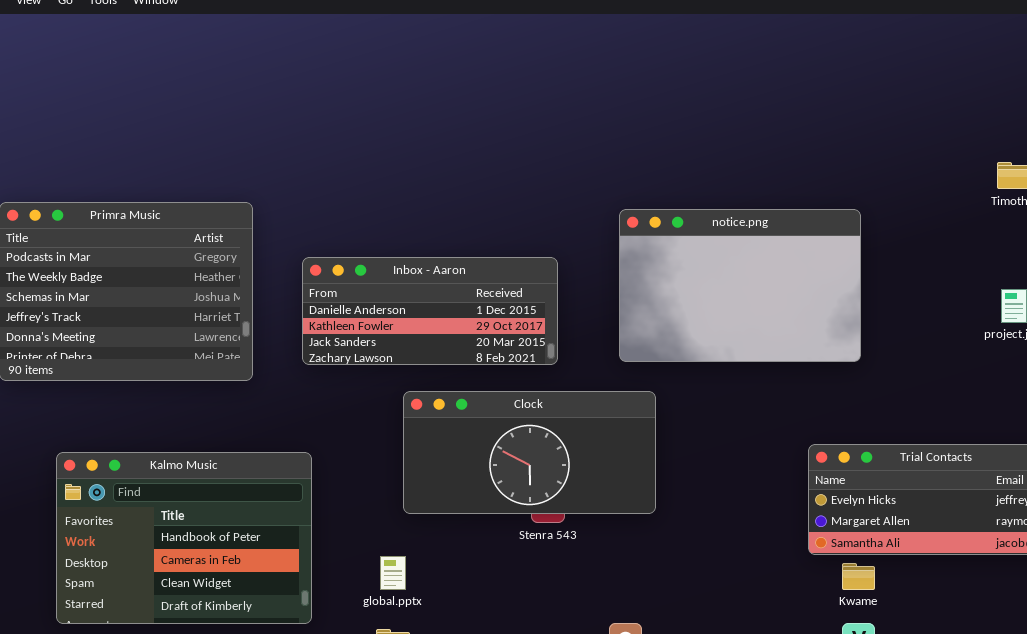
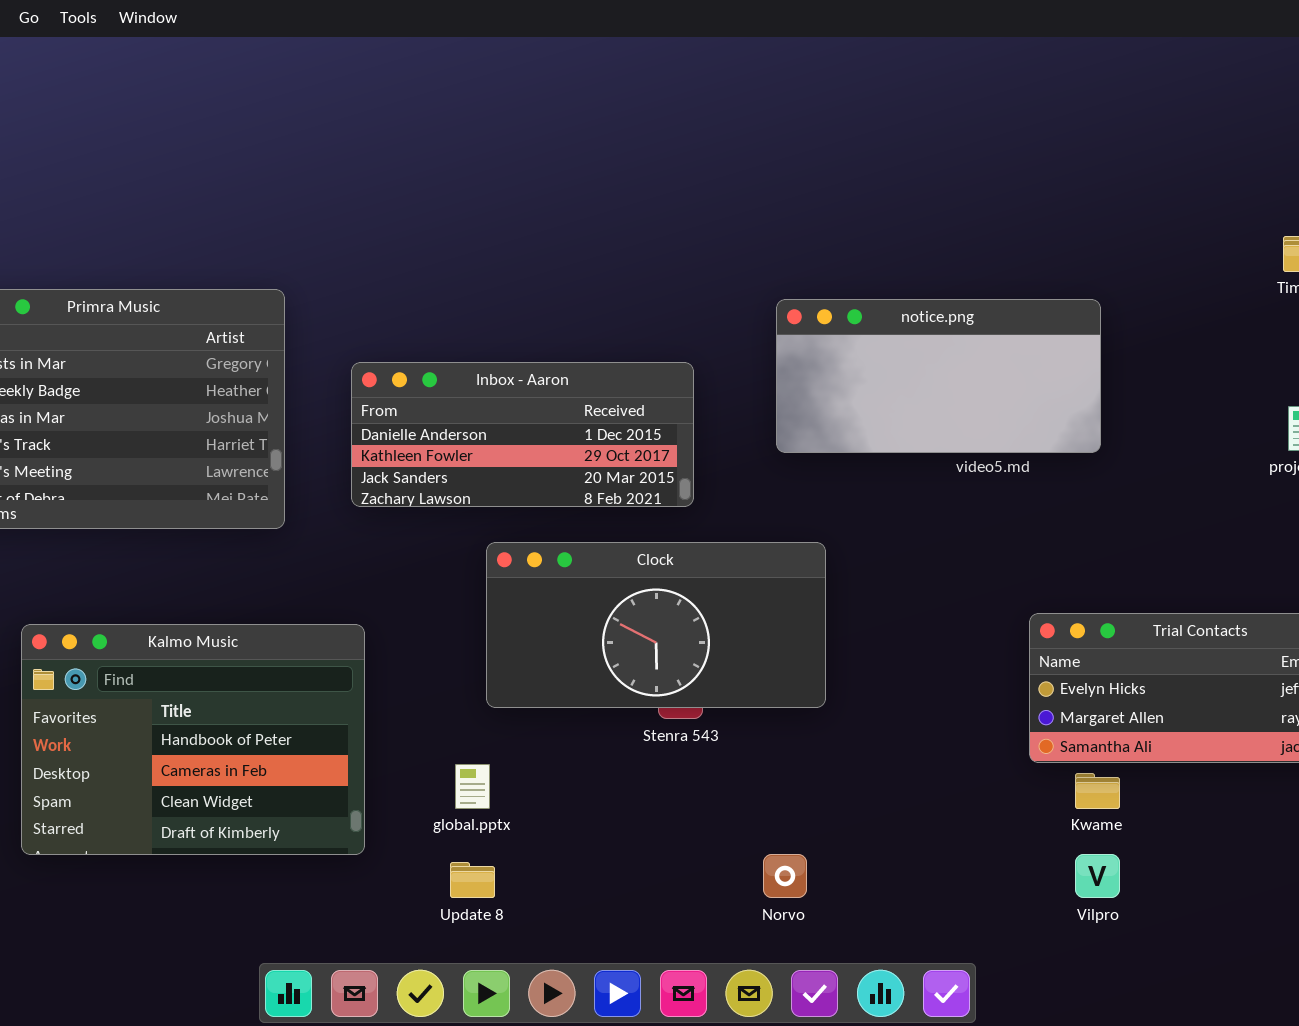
notice.png: [619,209,861,362] -> [776,299,1101,453], resized

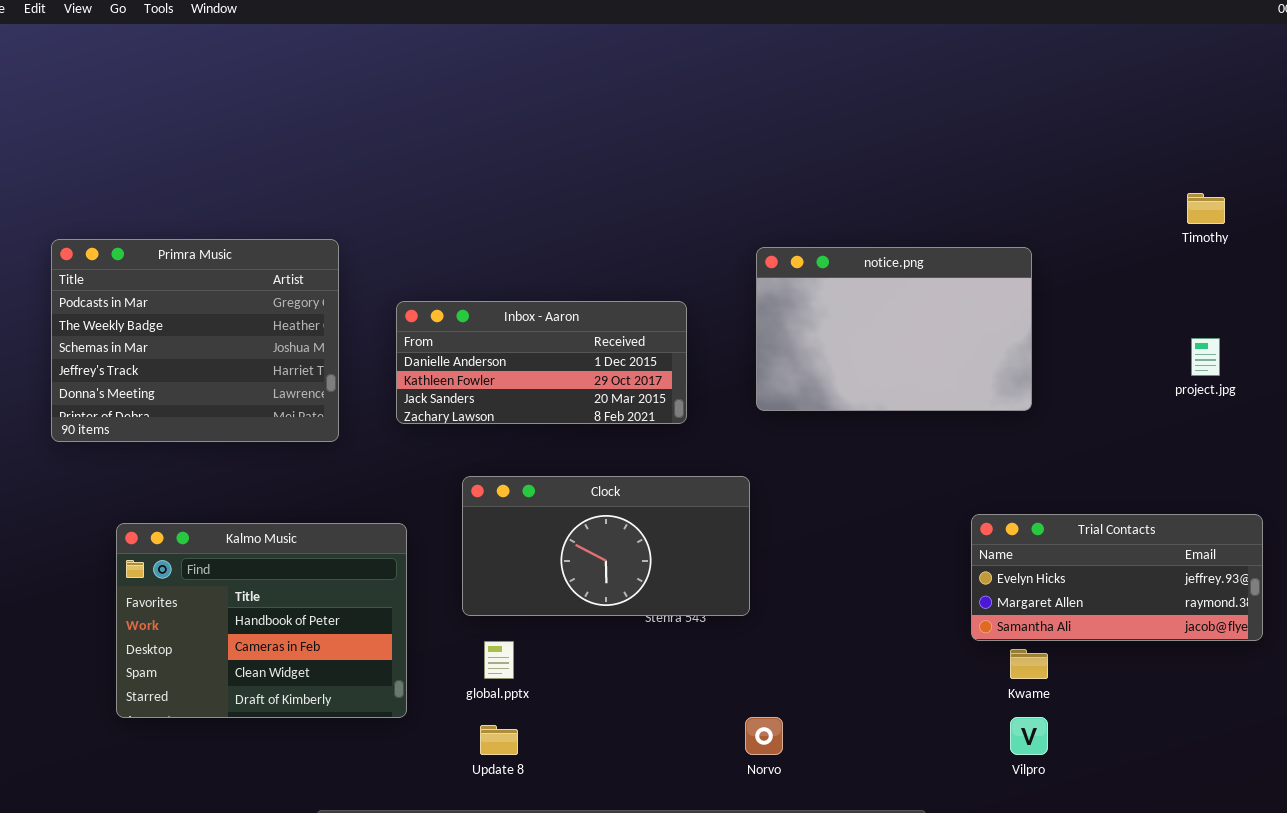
notice.png: [776,299,1101,453] -> [756,247,1032,411], resized
Clock: [486,542,826,708] -> [462,476,750,616], moved

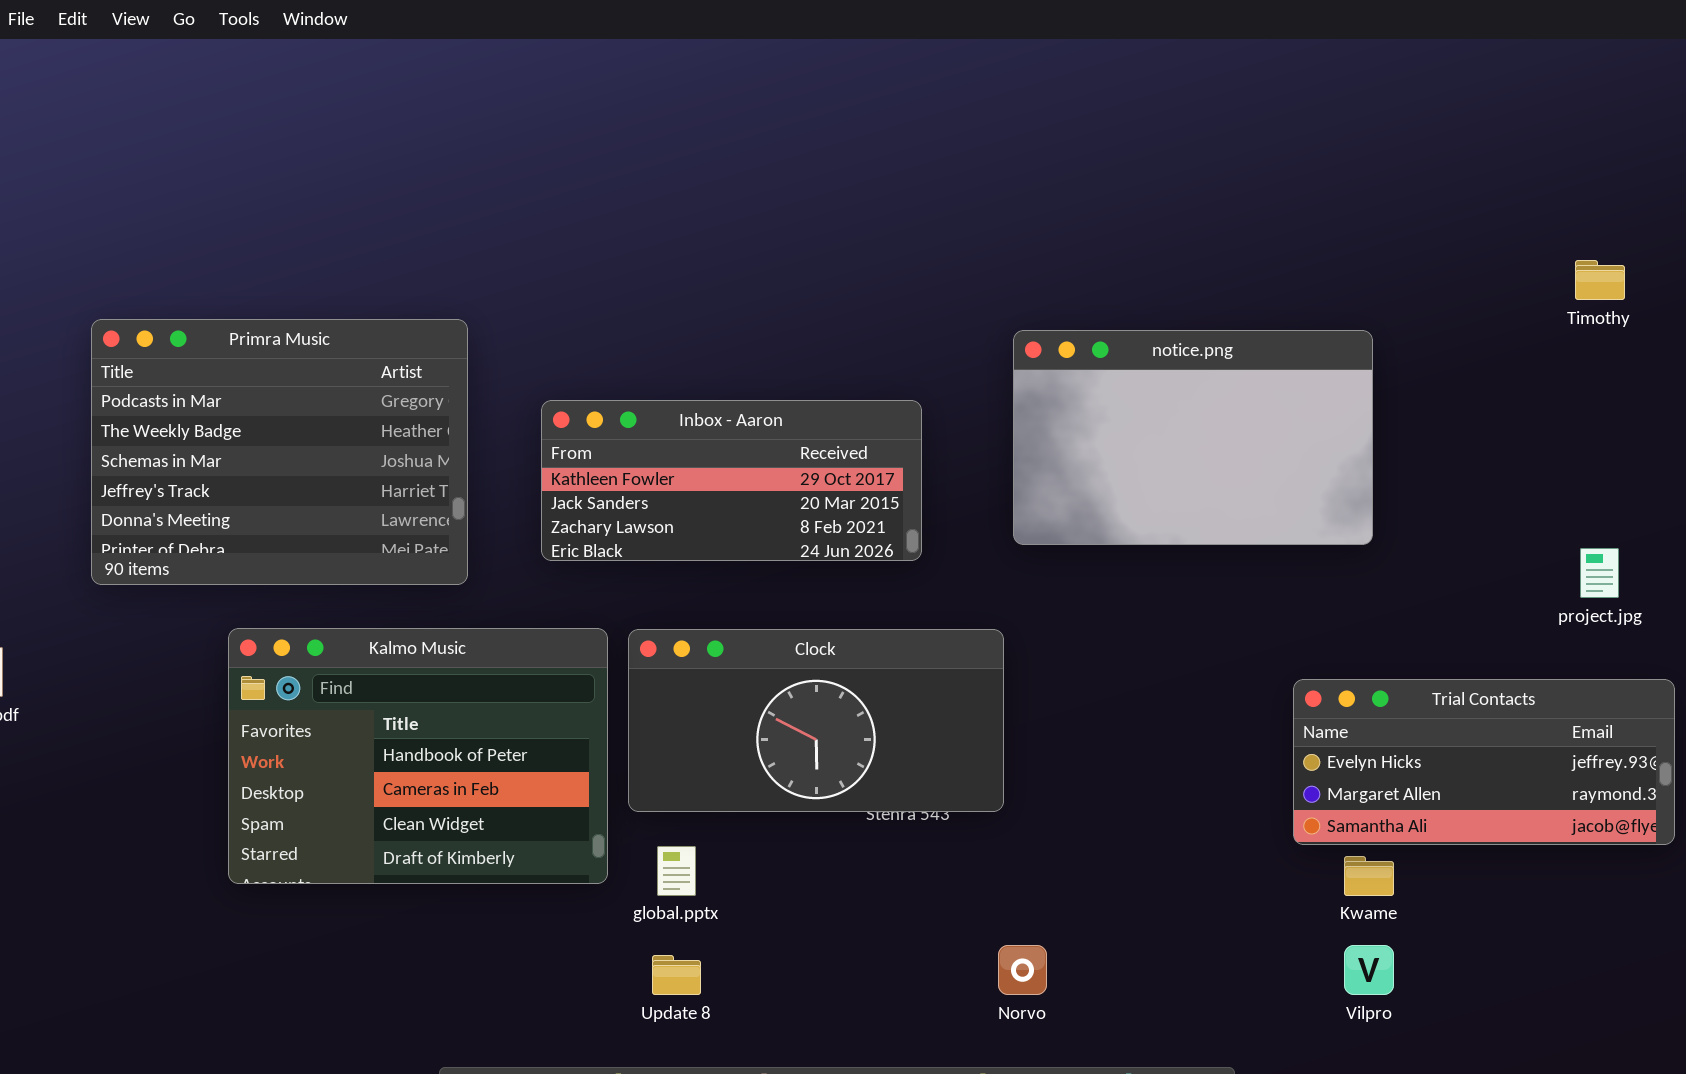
Inbox - Aaron: [396,301,687,424] -> [541,400,922,561], scrolled down 1 row
project.jpg: [1191,338,1220,376] -> [1580,548,1619,598], moved
Kalmo Music: [116,523,407,718] -> [228,628,608,884], moved

